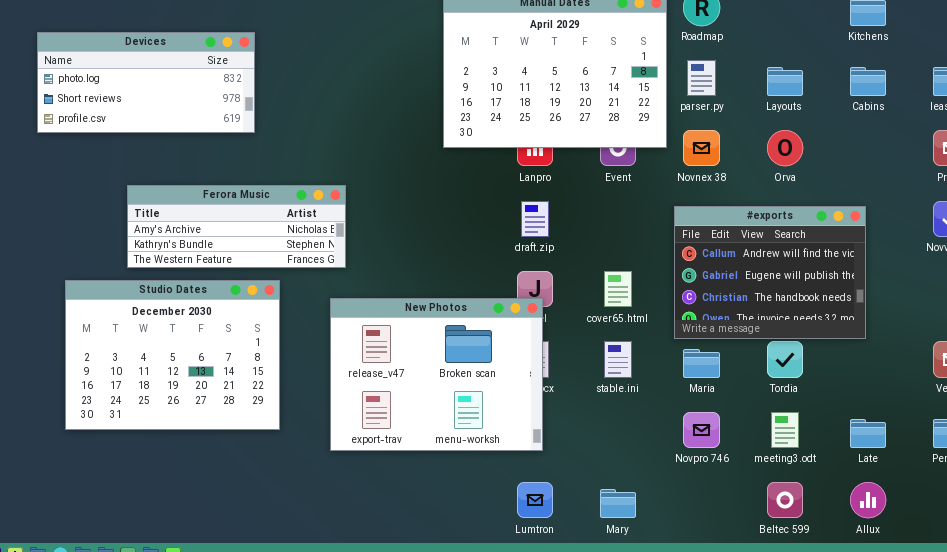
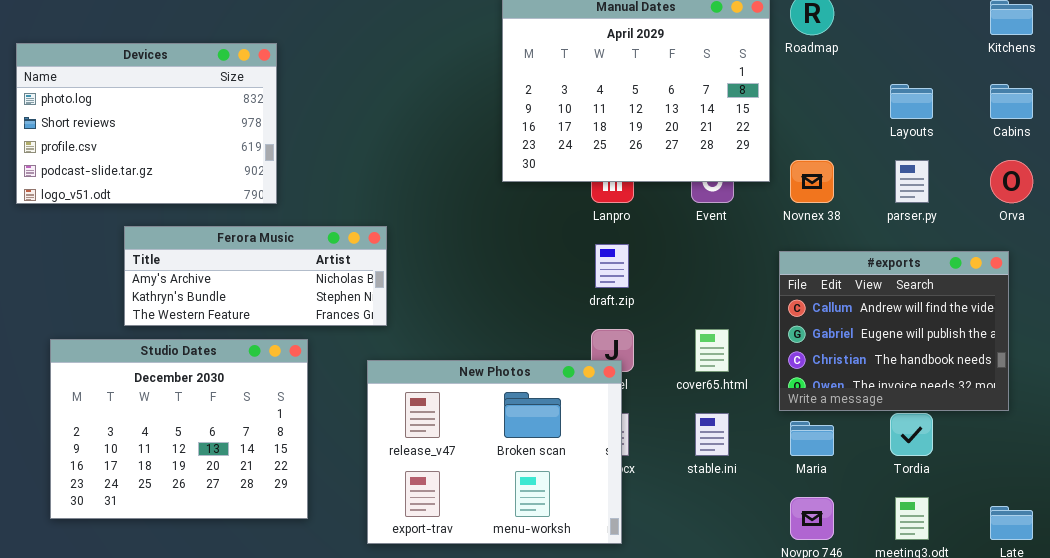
Devices: [37,32,255,133] -> [16,43,277,204], resized
parser.py: [687,60,716,96] -> [895,160,929,203], moved
Orva: [767,130,803,166] -> [990,160,1033,203], moved

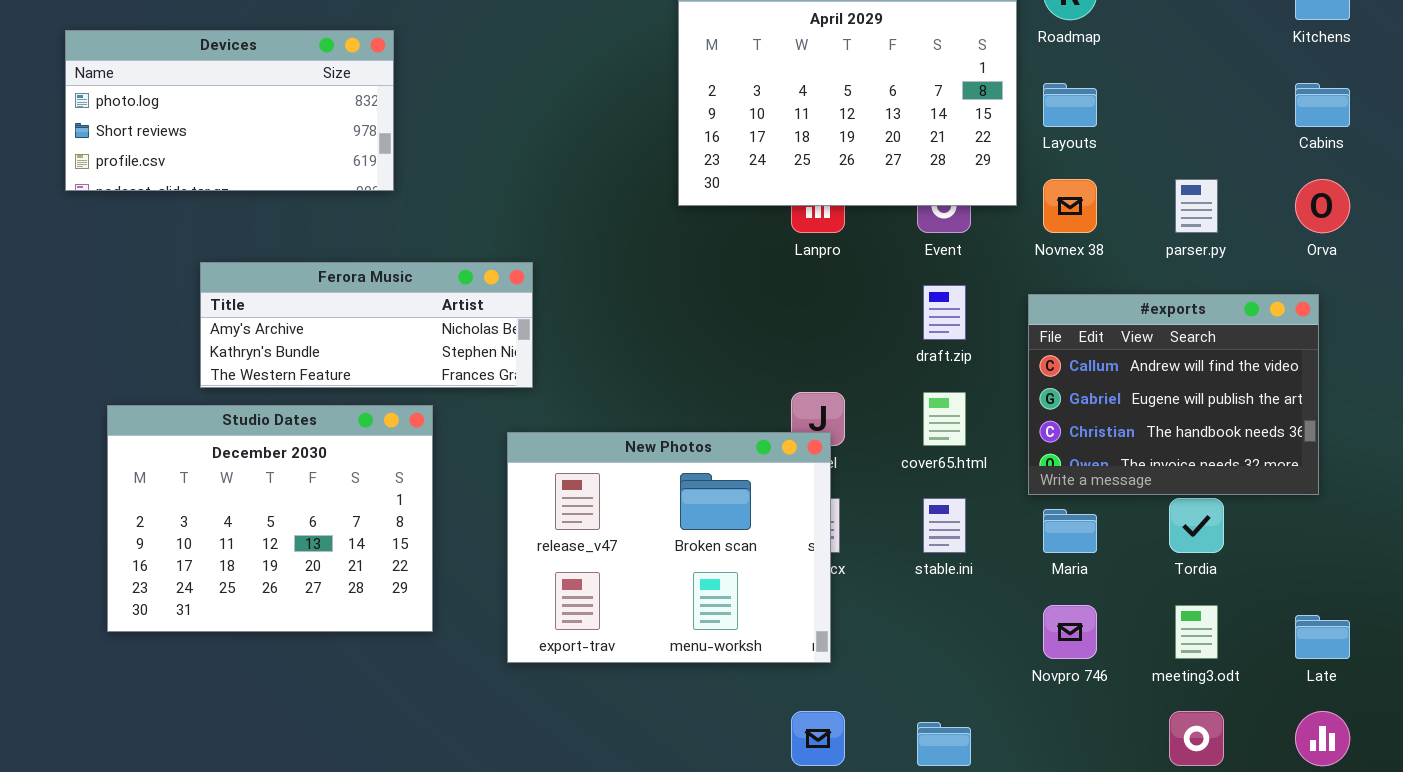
Devices: [16,43,277,204] -> [65,30,394,191], resized
Layouts: [890,84,933,119] -> [1043,83,1097,127], moved
draft.zip: [595,244,629,288] -> [923,285,966,340], moved

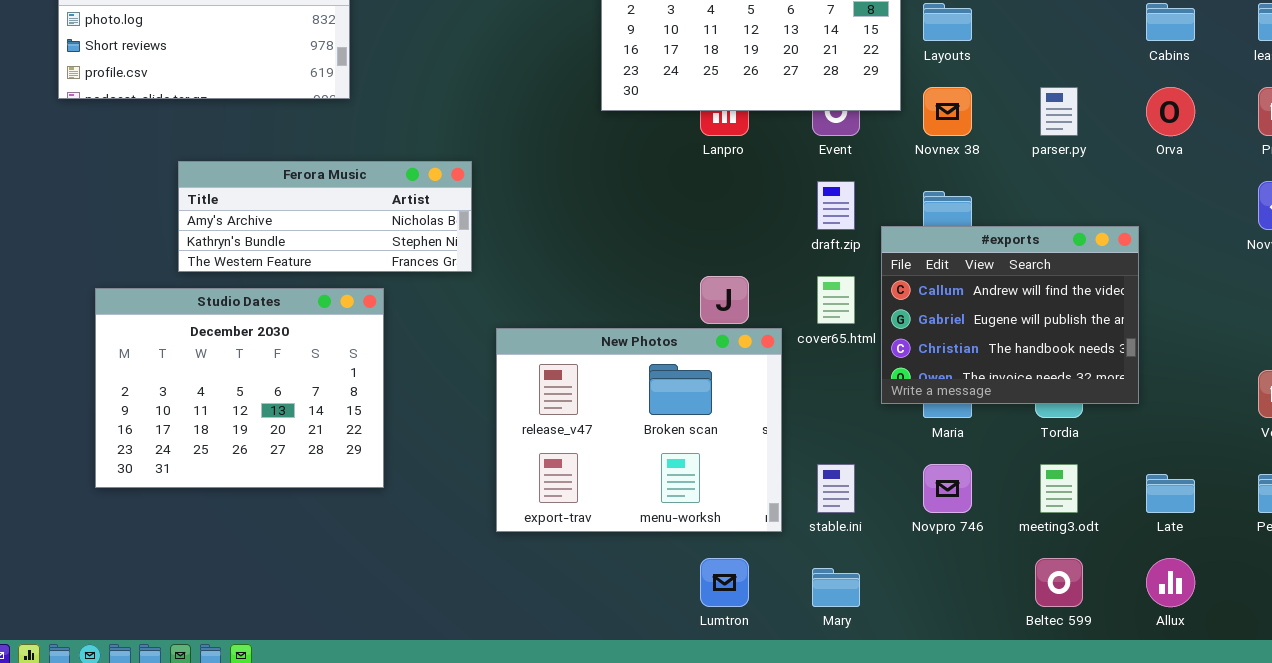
#exports: [1028,294,1319,495] -> [881,226,1139,404], moved
New Photos: [507,432,831,663] -> [496,328,782,532], moved
stable.ini: [923,498,966,553] -> [817,464,855,513], moved

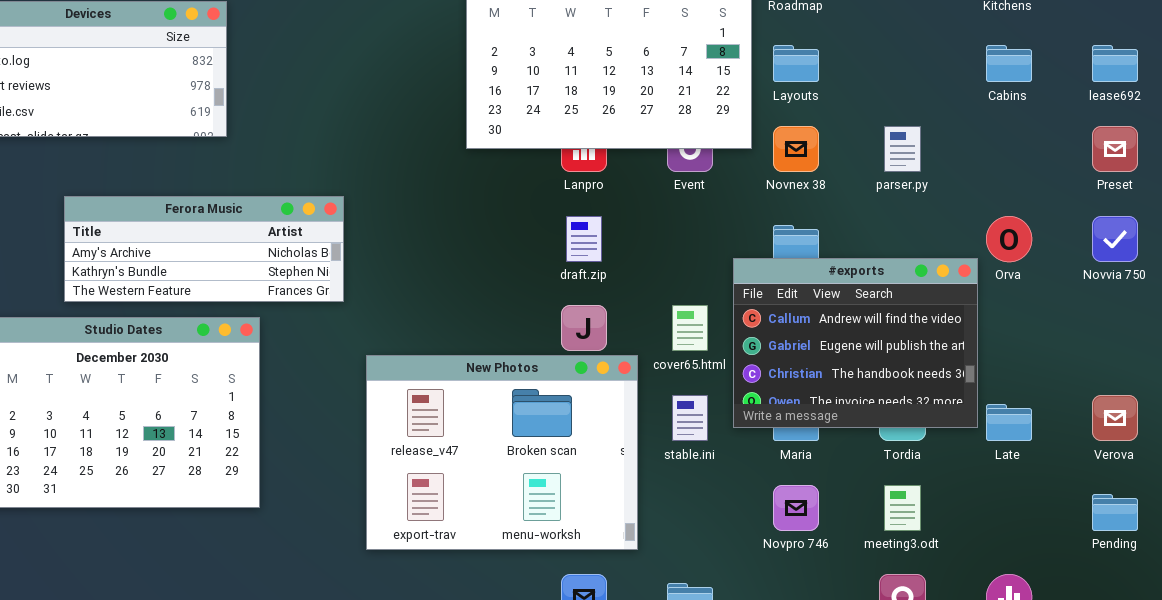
Orva: [1146,87,1195,136] -> [986,216,1032,262], moved
draft.zip: [817,181,855,230] -> [566,216,602,262], moved
stable.ini: [817,464,855,513] -> [672,395,708,441], moved
Late: [1146,474,1195,513] -> [986,404,1032,441], moved

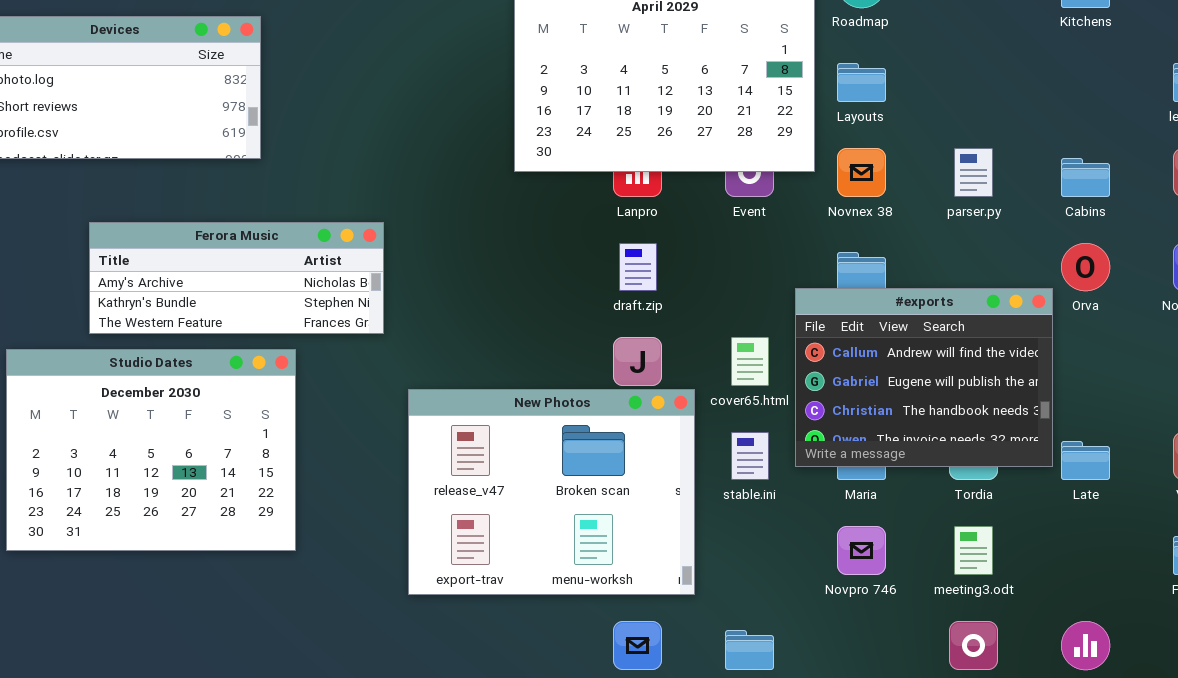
Cabins: [986,45,1032,82] -> [1061,158,1110,197], moved

